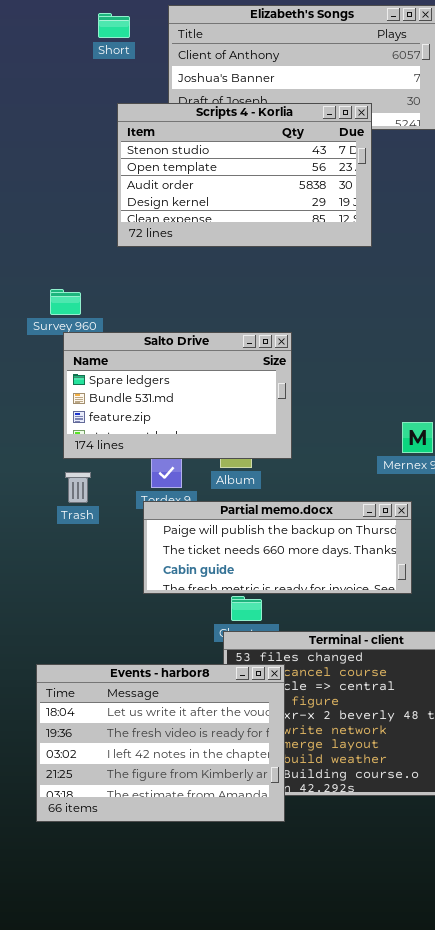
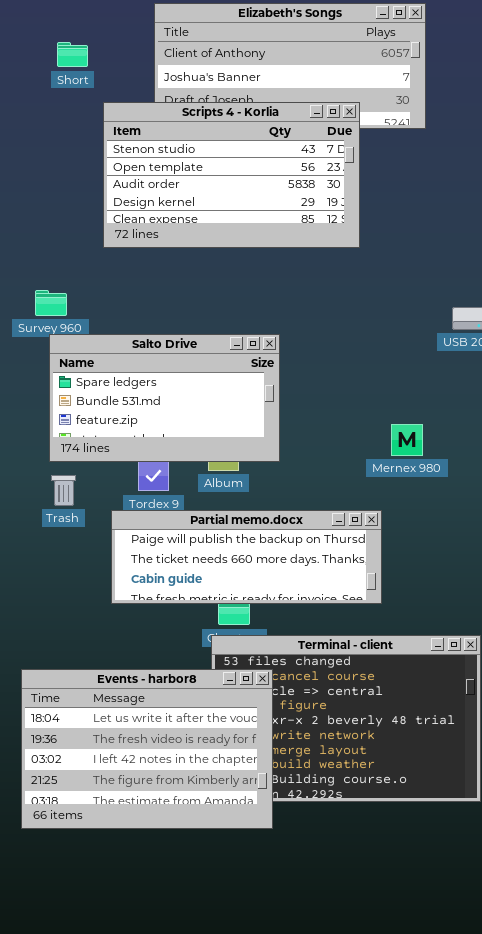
Short: [98,13,130,38] -> [57,42,88,67], moved
Partial memo.docx: [143,501,412,594] -> [111,510,382,604], moved

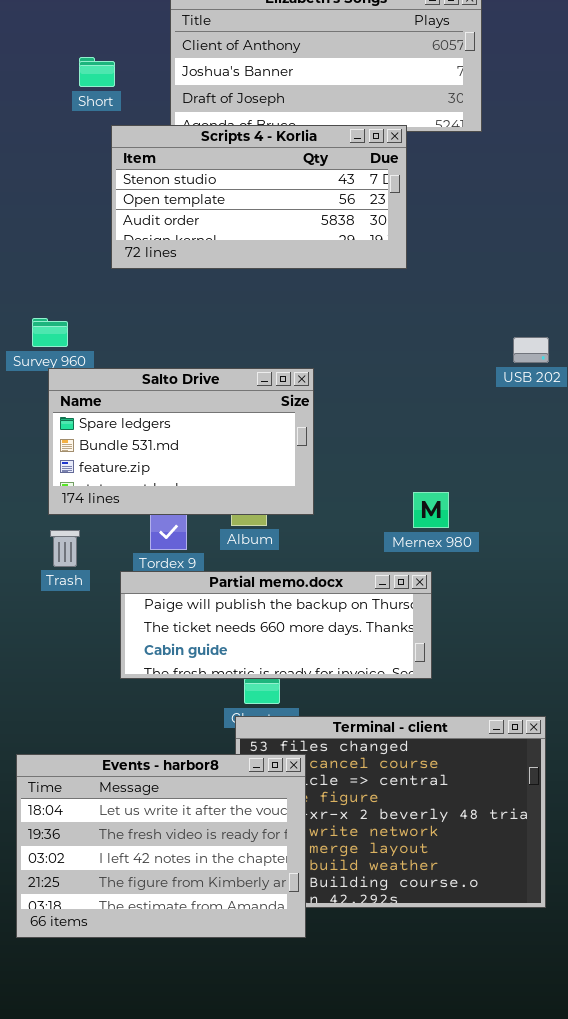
Short: [57,42,88,67] -> [79,57,115,87], moved
Scripts 4 - Korlia: [103,102,360,248] -> [111,125,407,269], resized
Mernex 980: [391,424,423,456] -> [413,492,449,528], moved

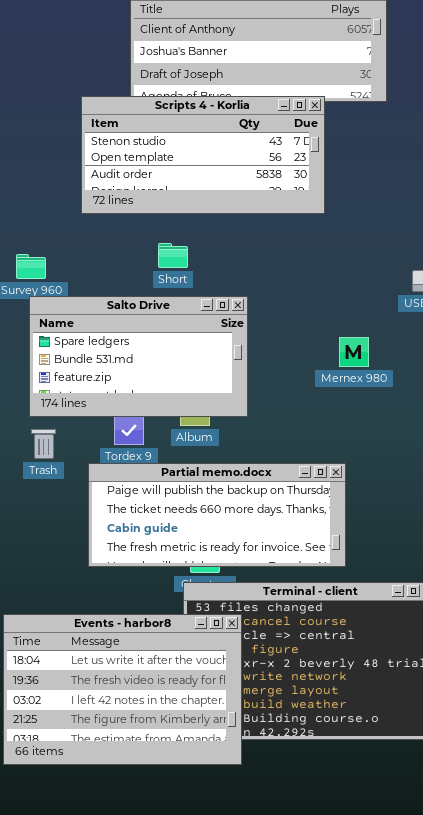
Short: [79,57,115,87] -> [158,243,188,268], moved
Mernex 980: [413,492,449,528] -> [339,337,369,367], moved
Partial memo.docx: [120,571,432,679] -> [88,463,346,567], resized

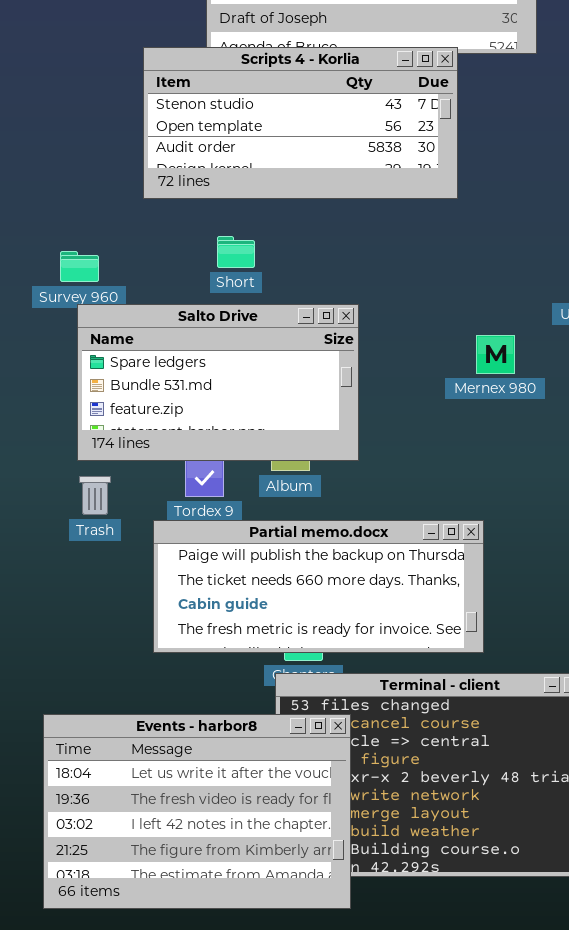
Short: [158,243,188,268] -> [217,236,255,268], moved
Mernex 980: [339,337,369,367] -> [476,335,515,374], moved

